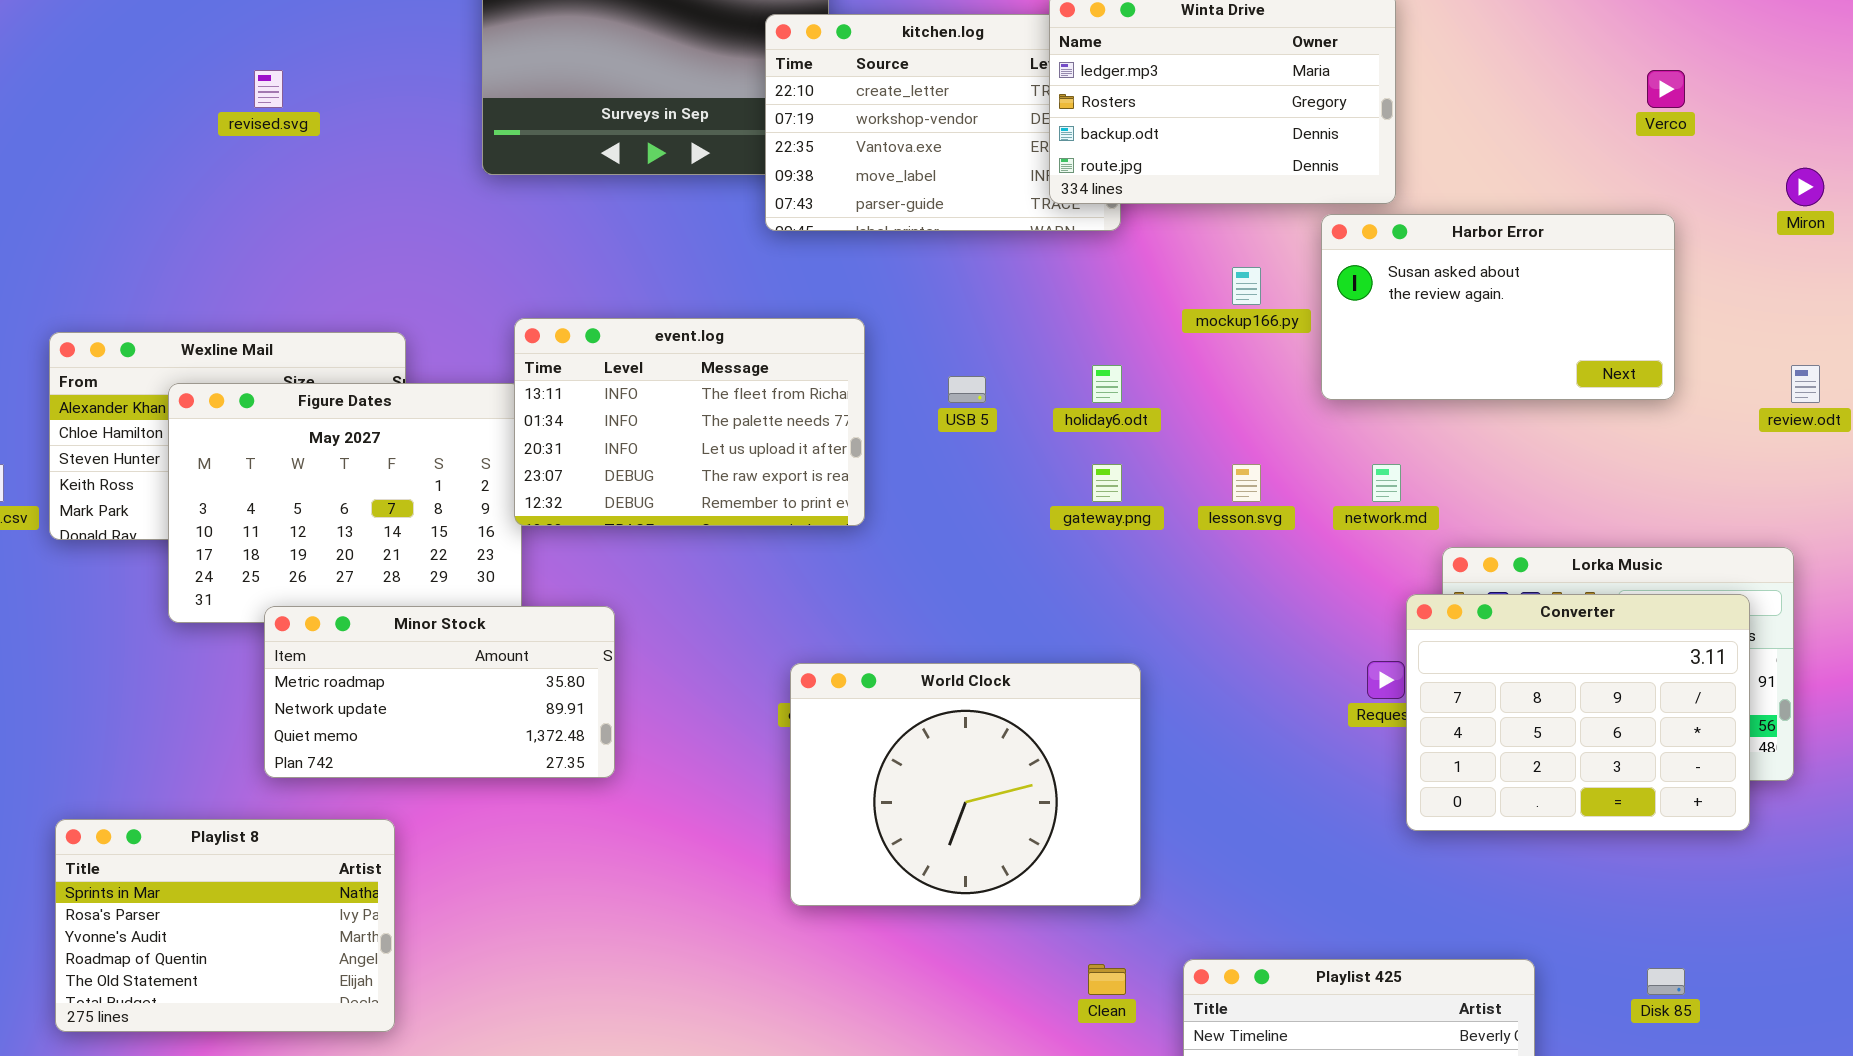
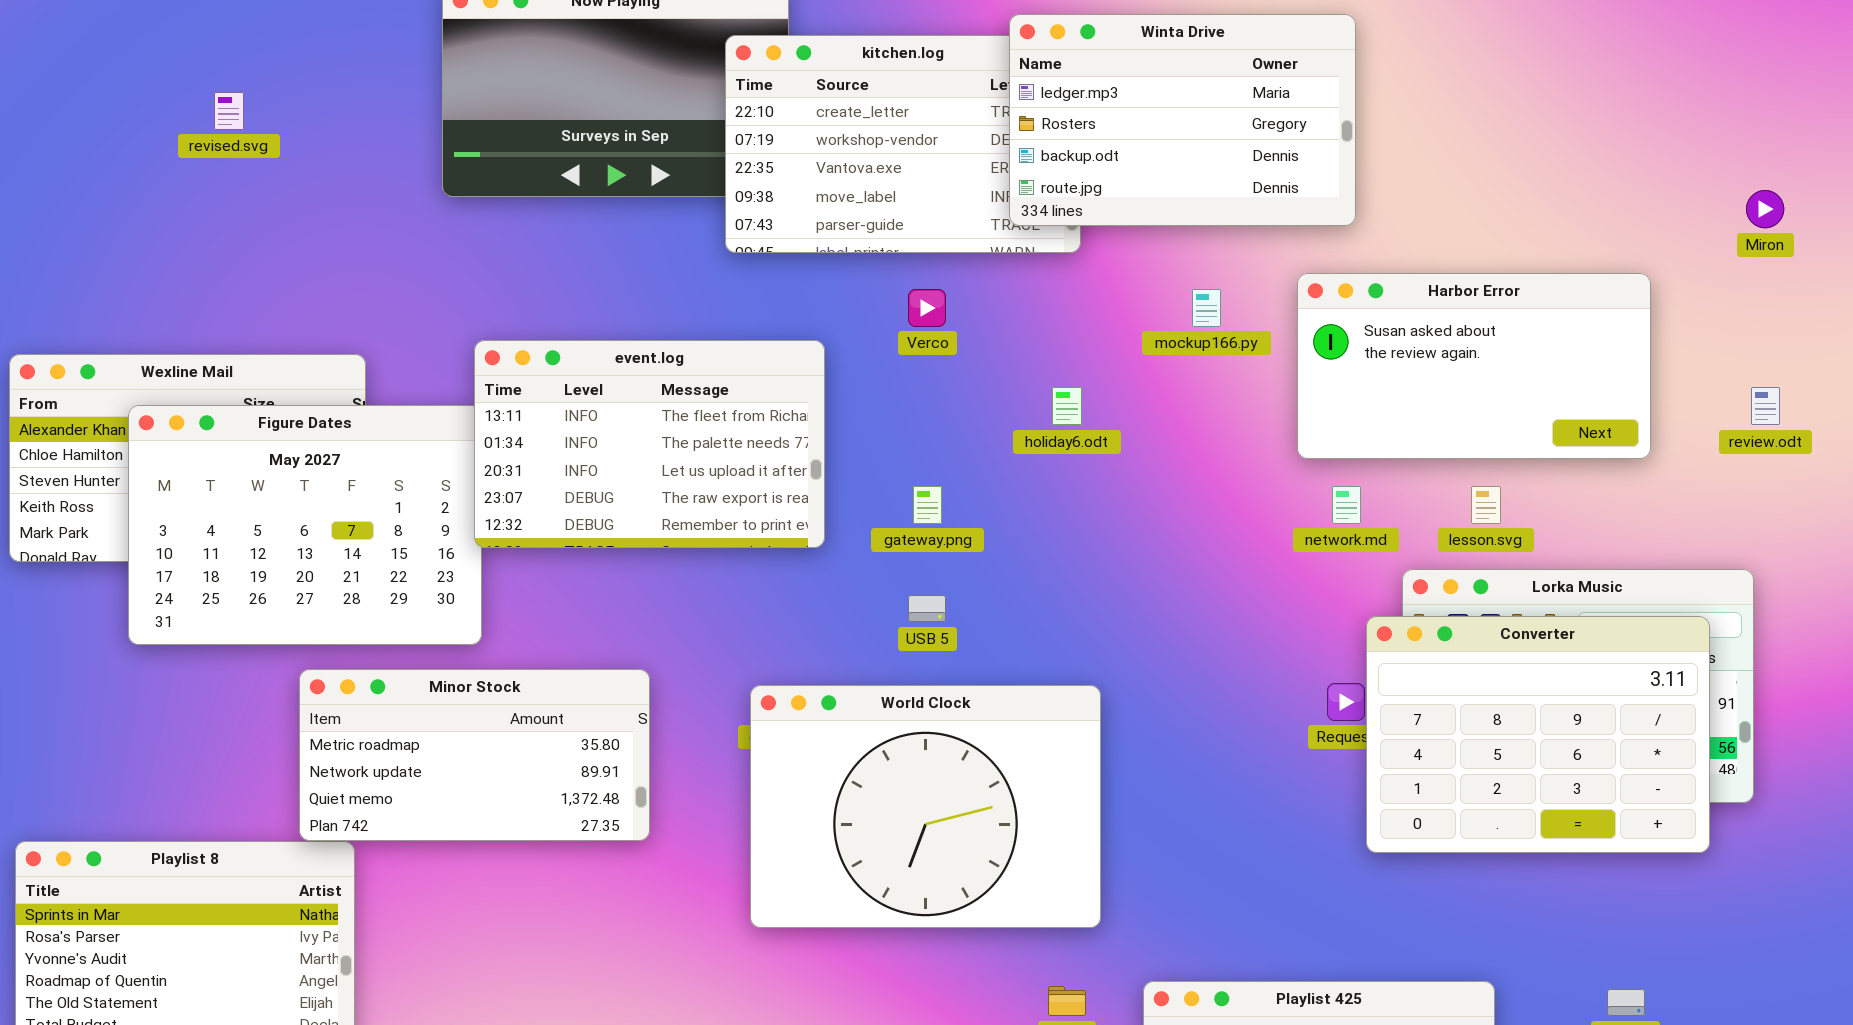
Verco: [1647,70,1685,108] -> [908,289,946,327], moved
Harbor Error: [1321,214,1675,400] -> [1297,273,1651,459], moved
USB 5: [948,376,986,403] -> [908,595,946,622], moved
gateway.png: [1092,464,1122,502] -> [913,486,942,524], moved
lesson.svg: [1232,464,1261,502] -> [1471,486,1501,524], moved
Minor Stock: [264,606,615,778] -> [299,669,650,841], moved

